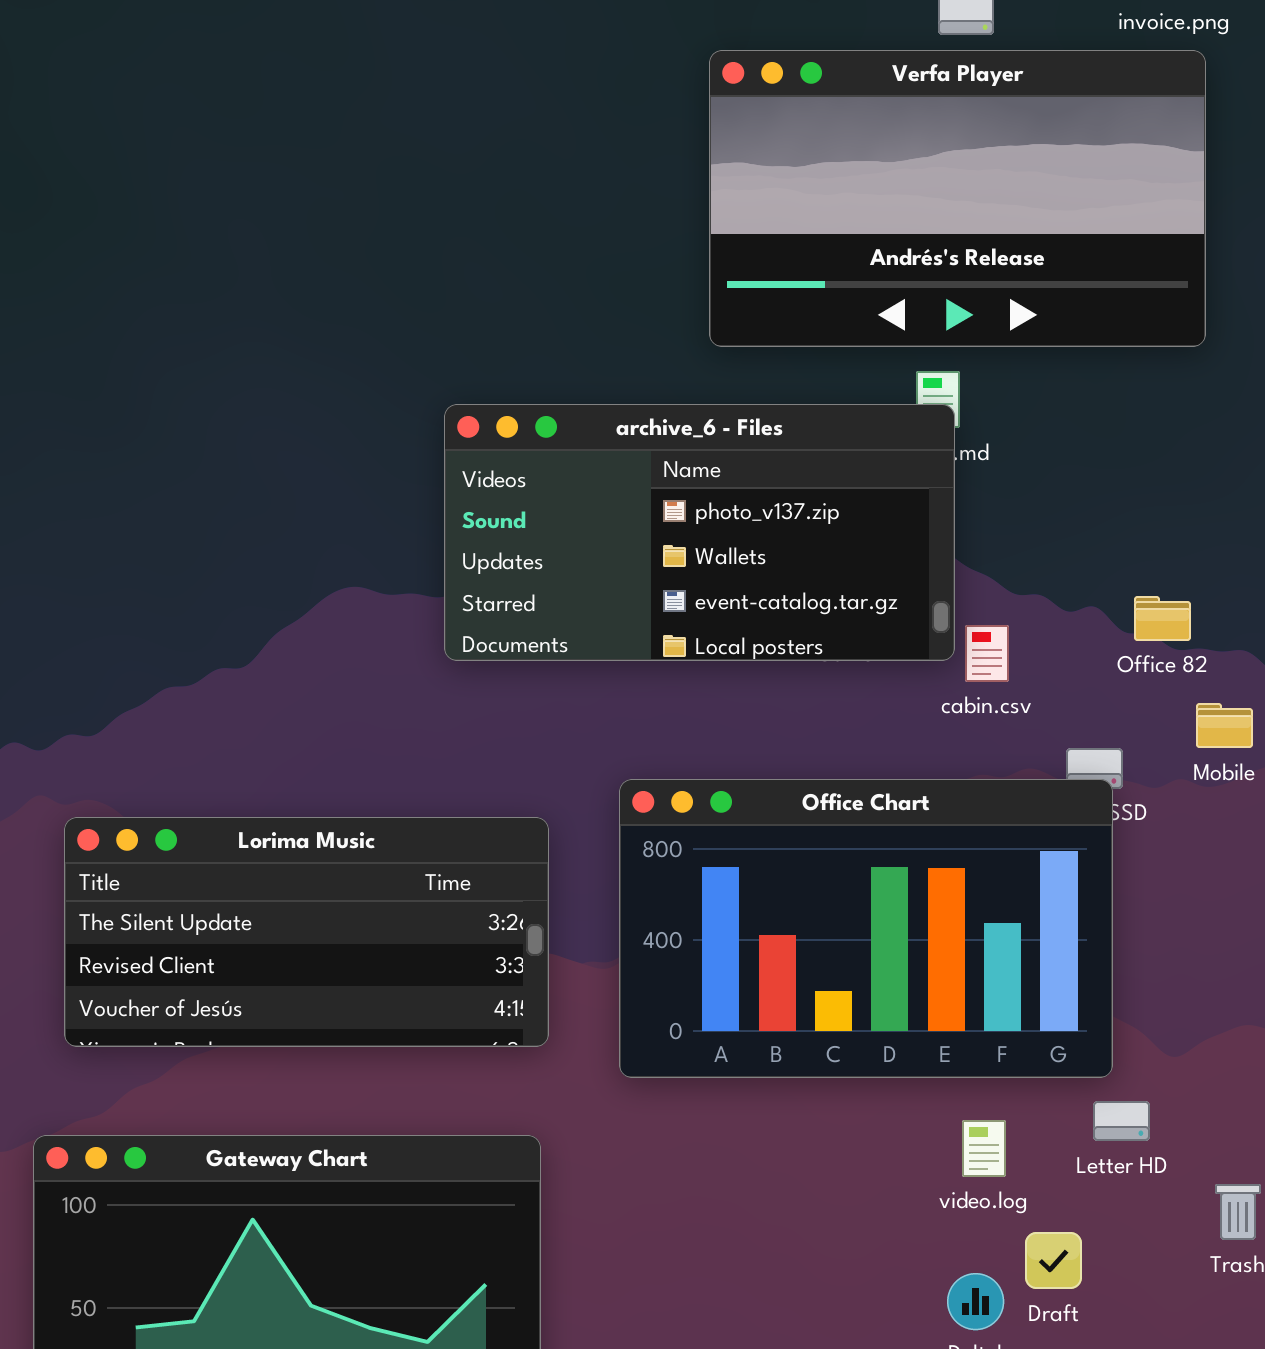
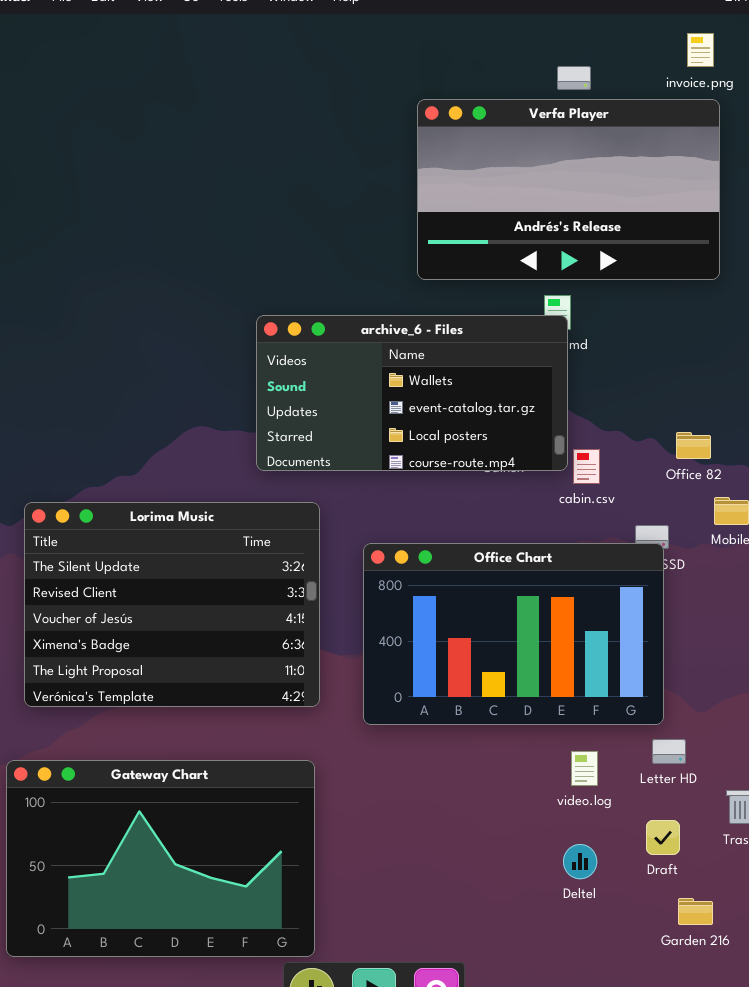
archive_6 - Files: [444,404,955,661] -> [256,315,568,471], scrolled down 1 row
Lorima Music: [64,817,549,1047] -> [24,502,320,707], resized
Draft: [1025,1232,1082,1289] -> [646,820,680,855], moved

